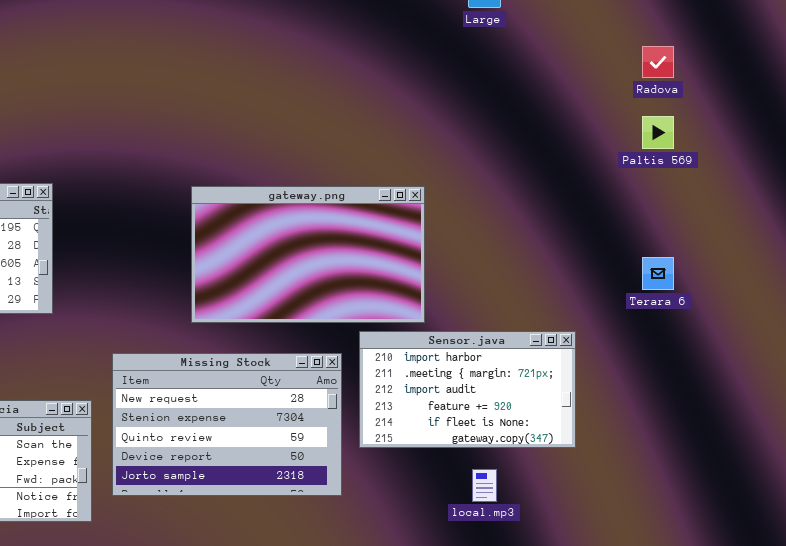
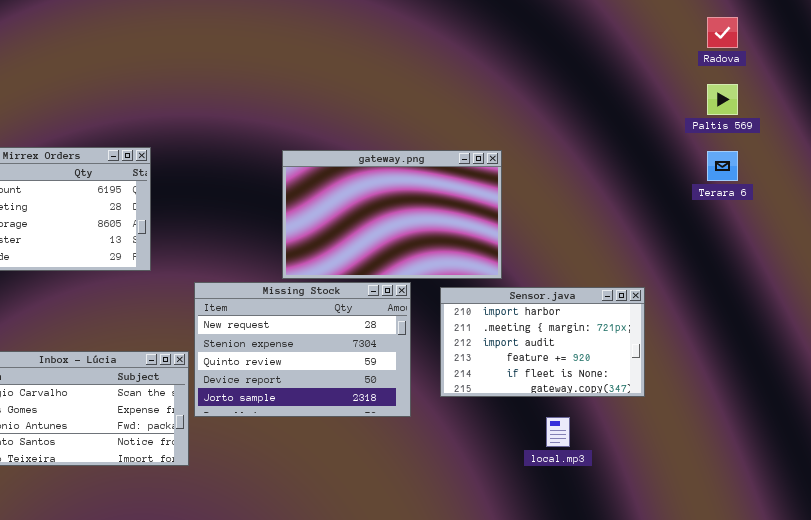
Terara 6: [642,257,674,290] -> [707,151,738,181], moved
Missing Stock: [112,353,342,496] -> [194,282,411,417], moved

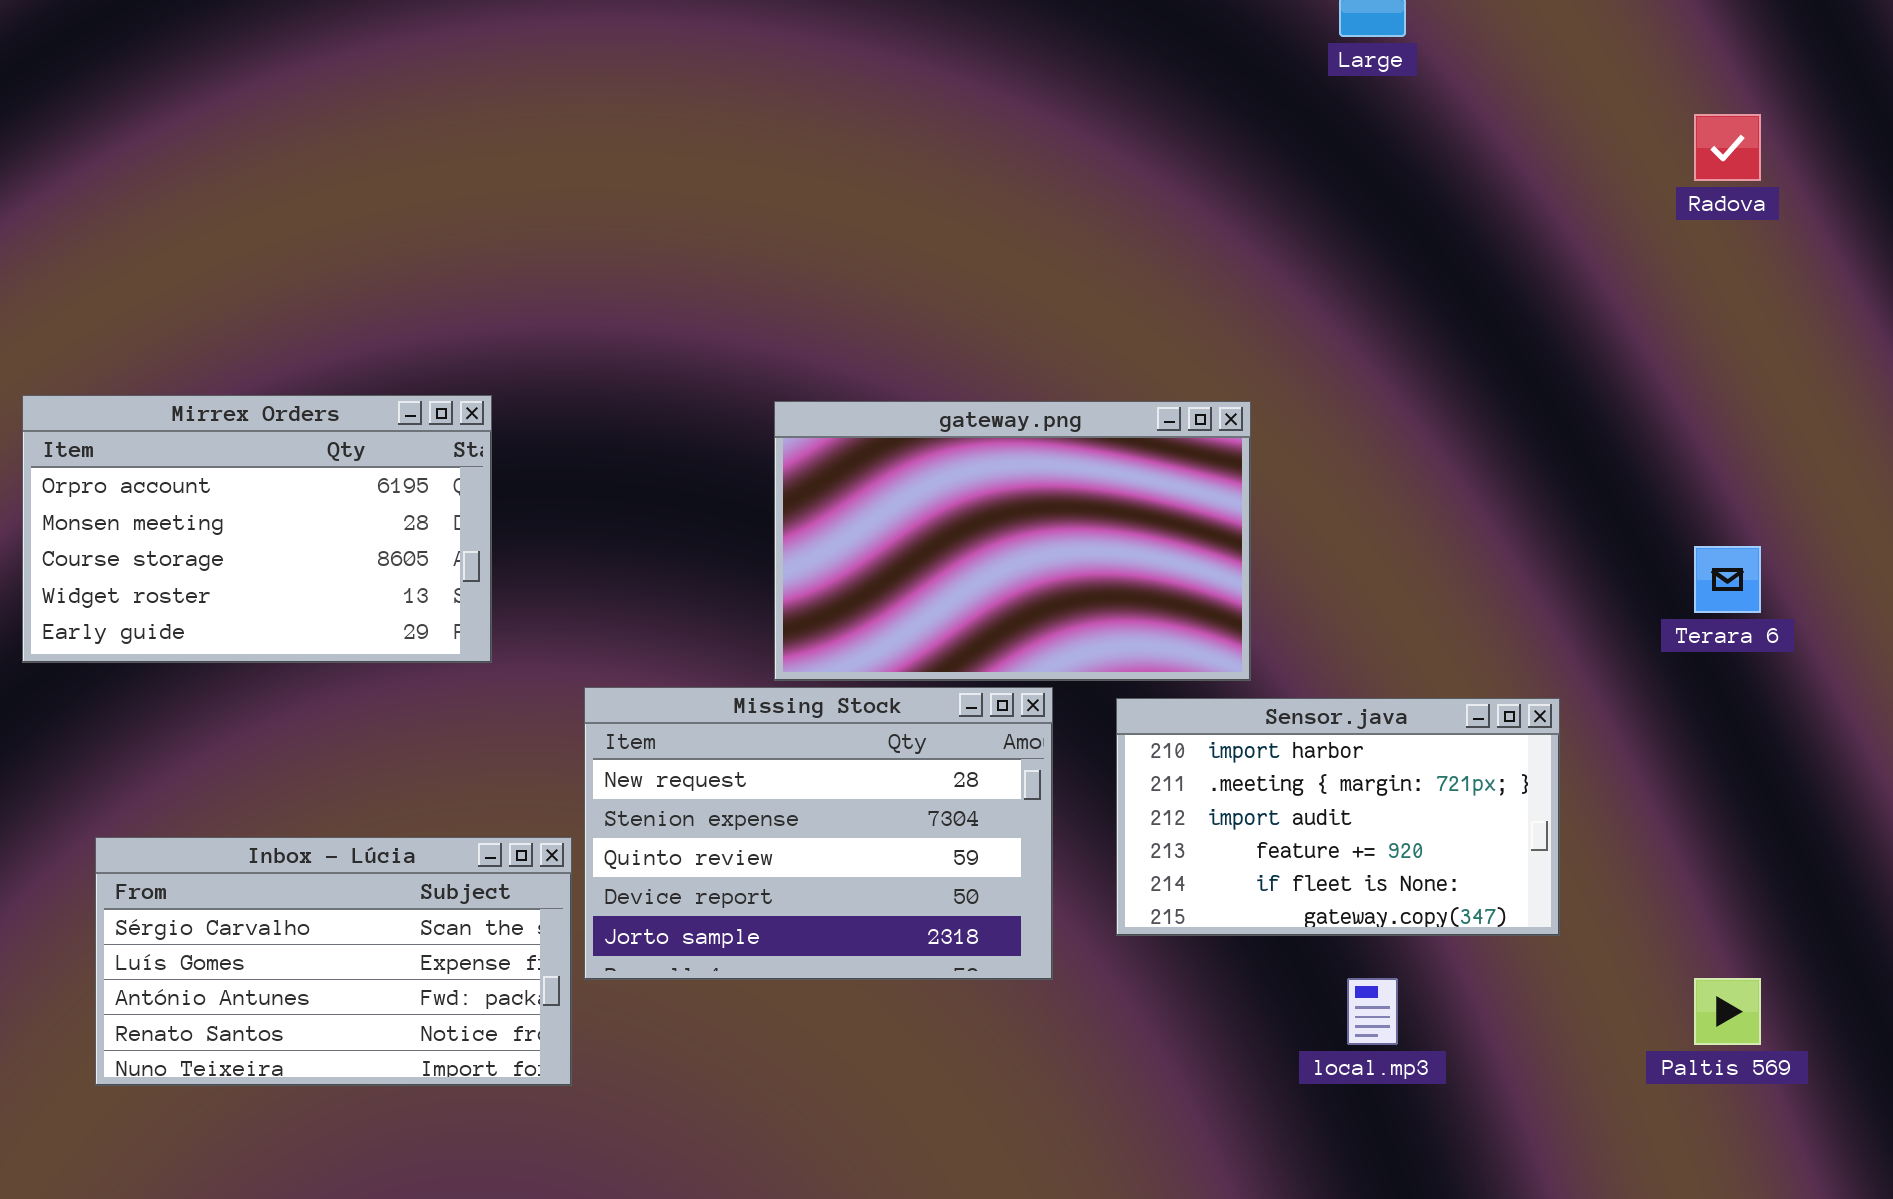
Paltis 569: [707,84,738,115] -> [1694,978,1761,1045], moved
Terara 6: [707,151,738,181] -> [1694,546,1761,613], moved

